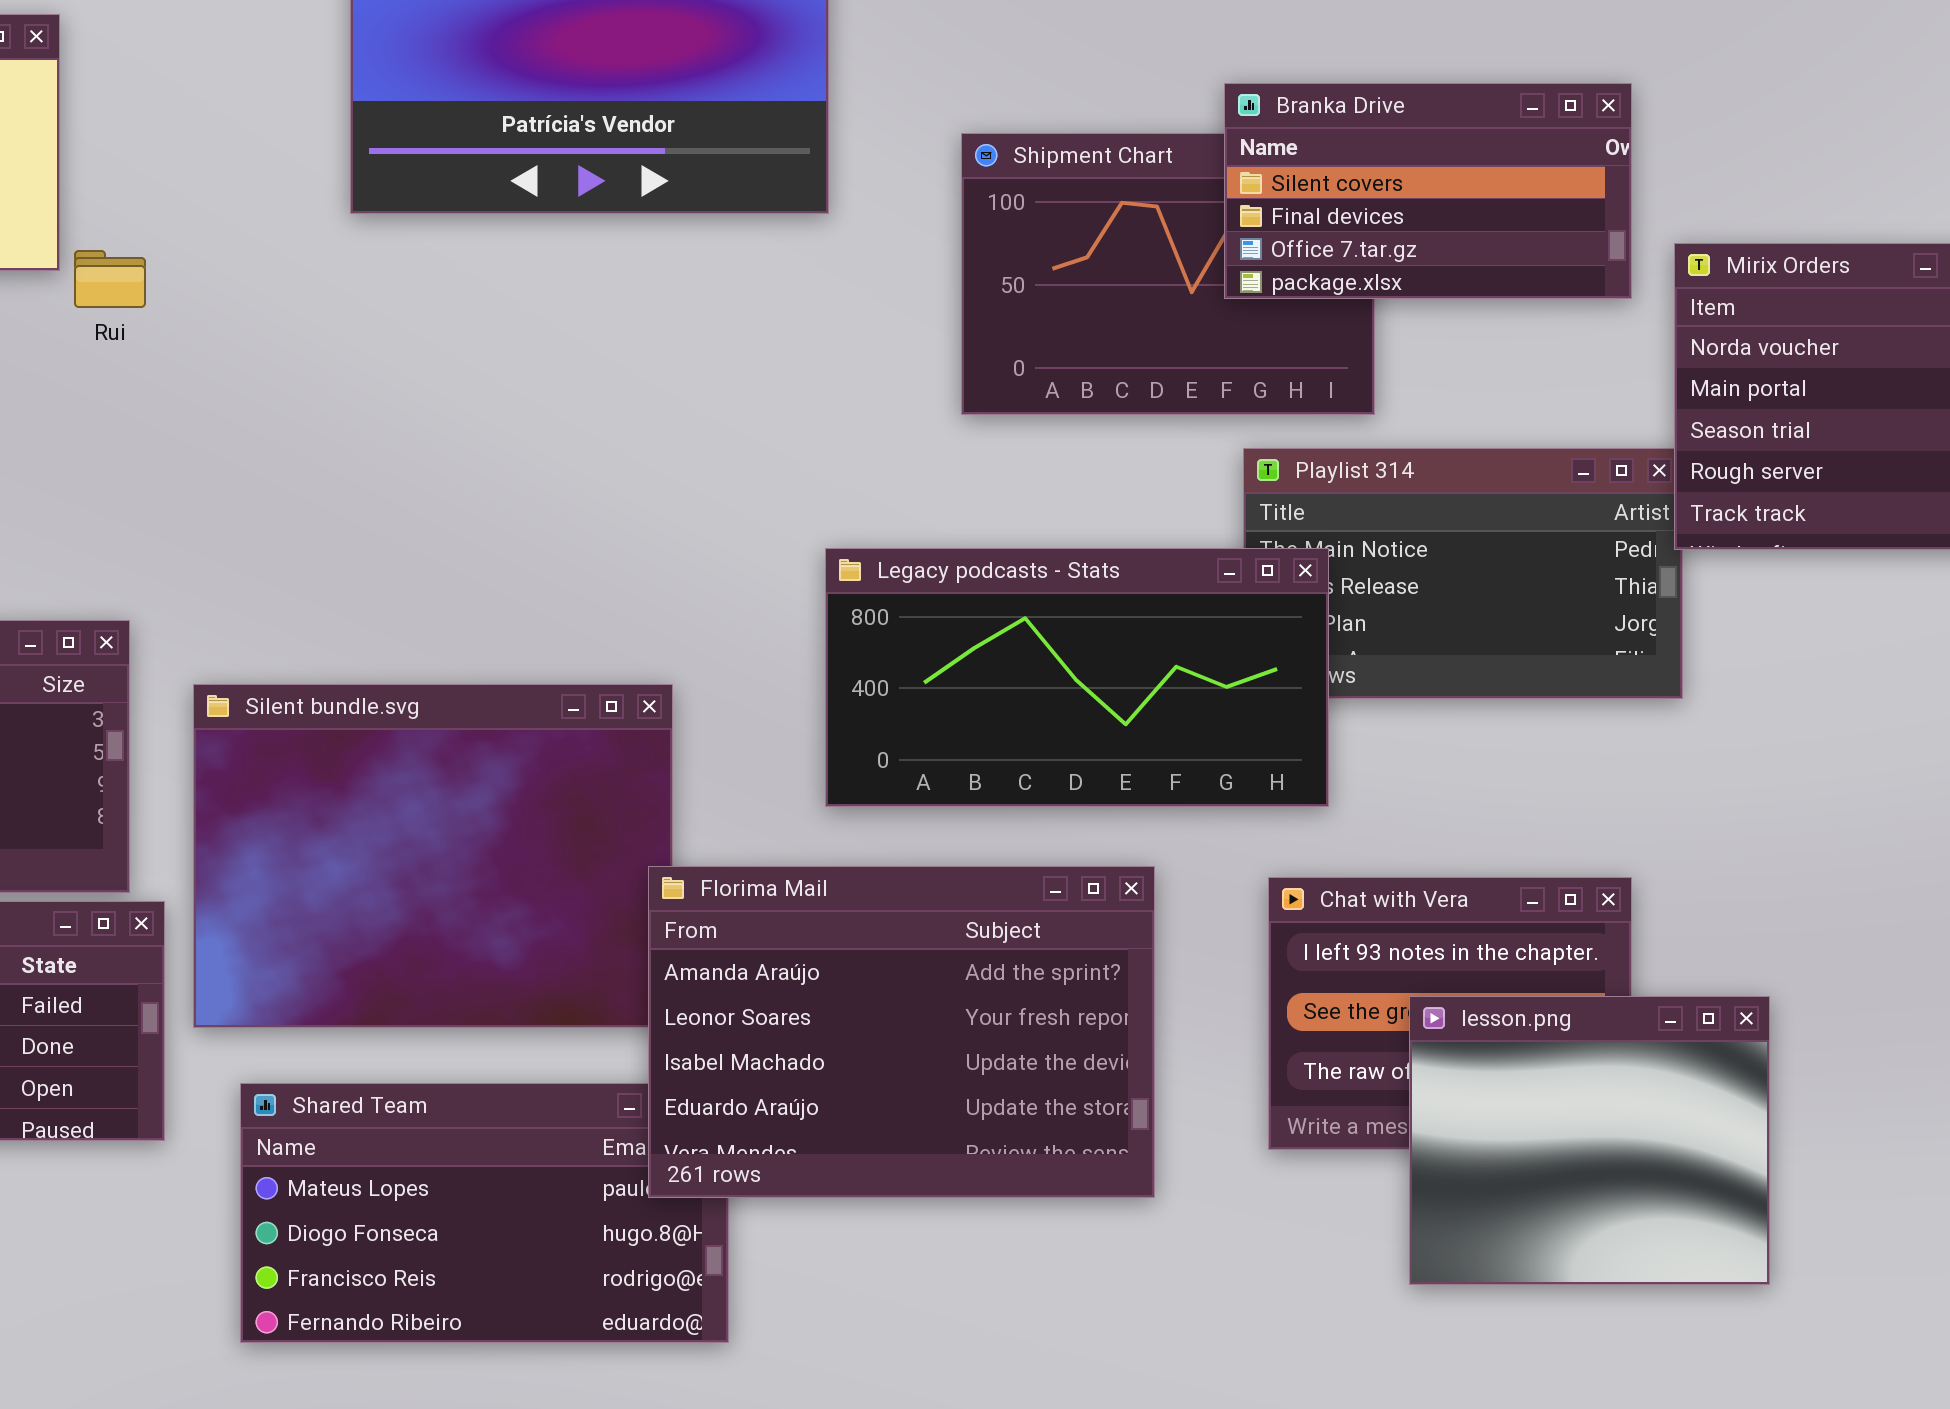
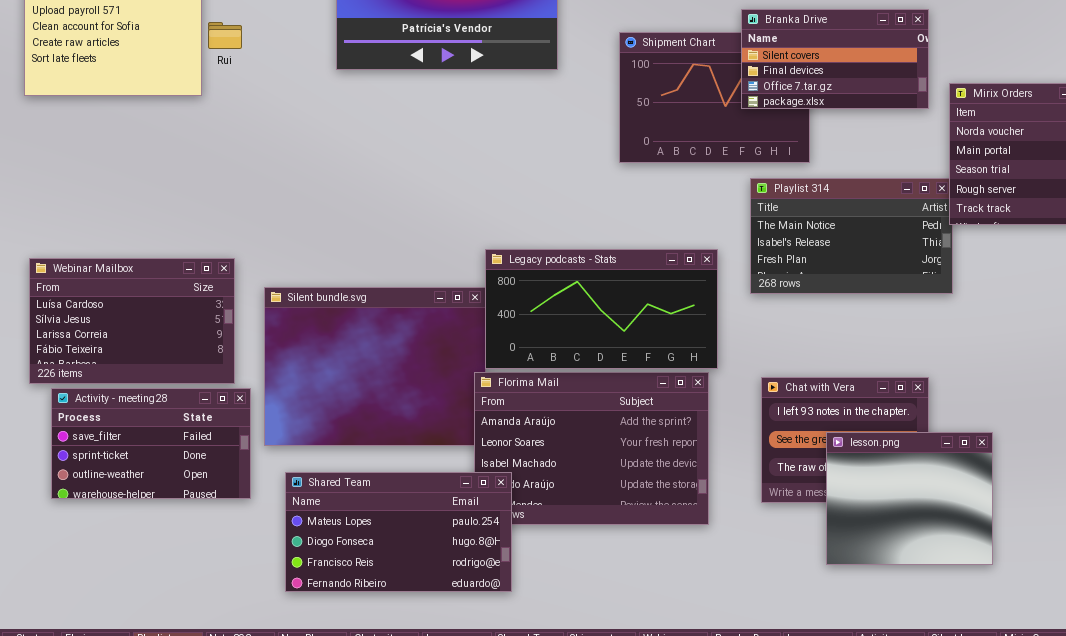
Rui: [74,250,146,308] -> [208,22,242,49], moved
Legacy podcasts - Stats: [825,548,1329,807] -> [485,249,718,369], moved
Shared Team: [240,1083,729,1343] -> [285,472,512,592], raised

